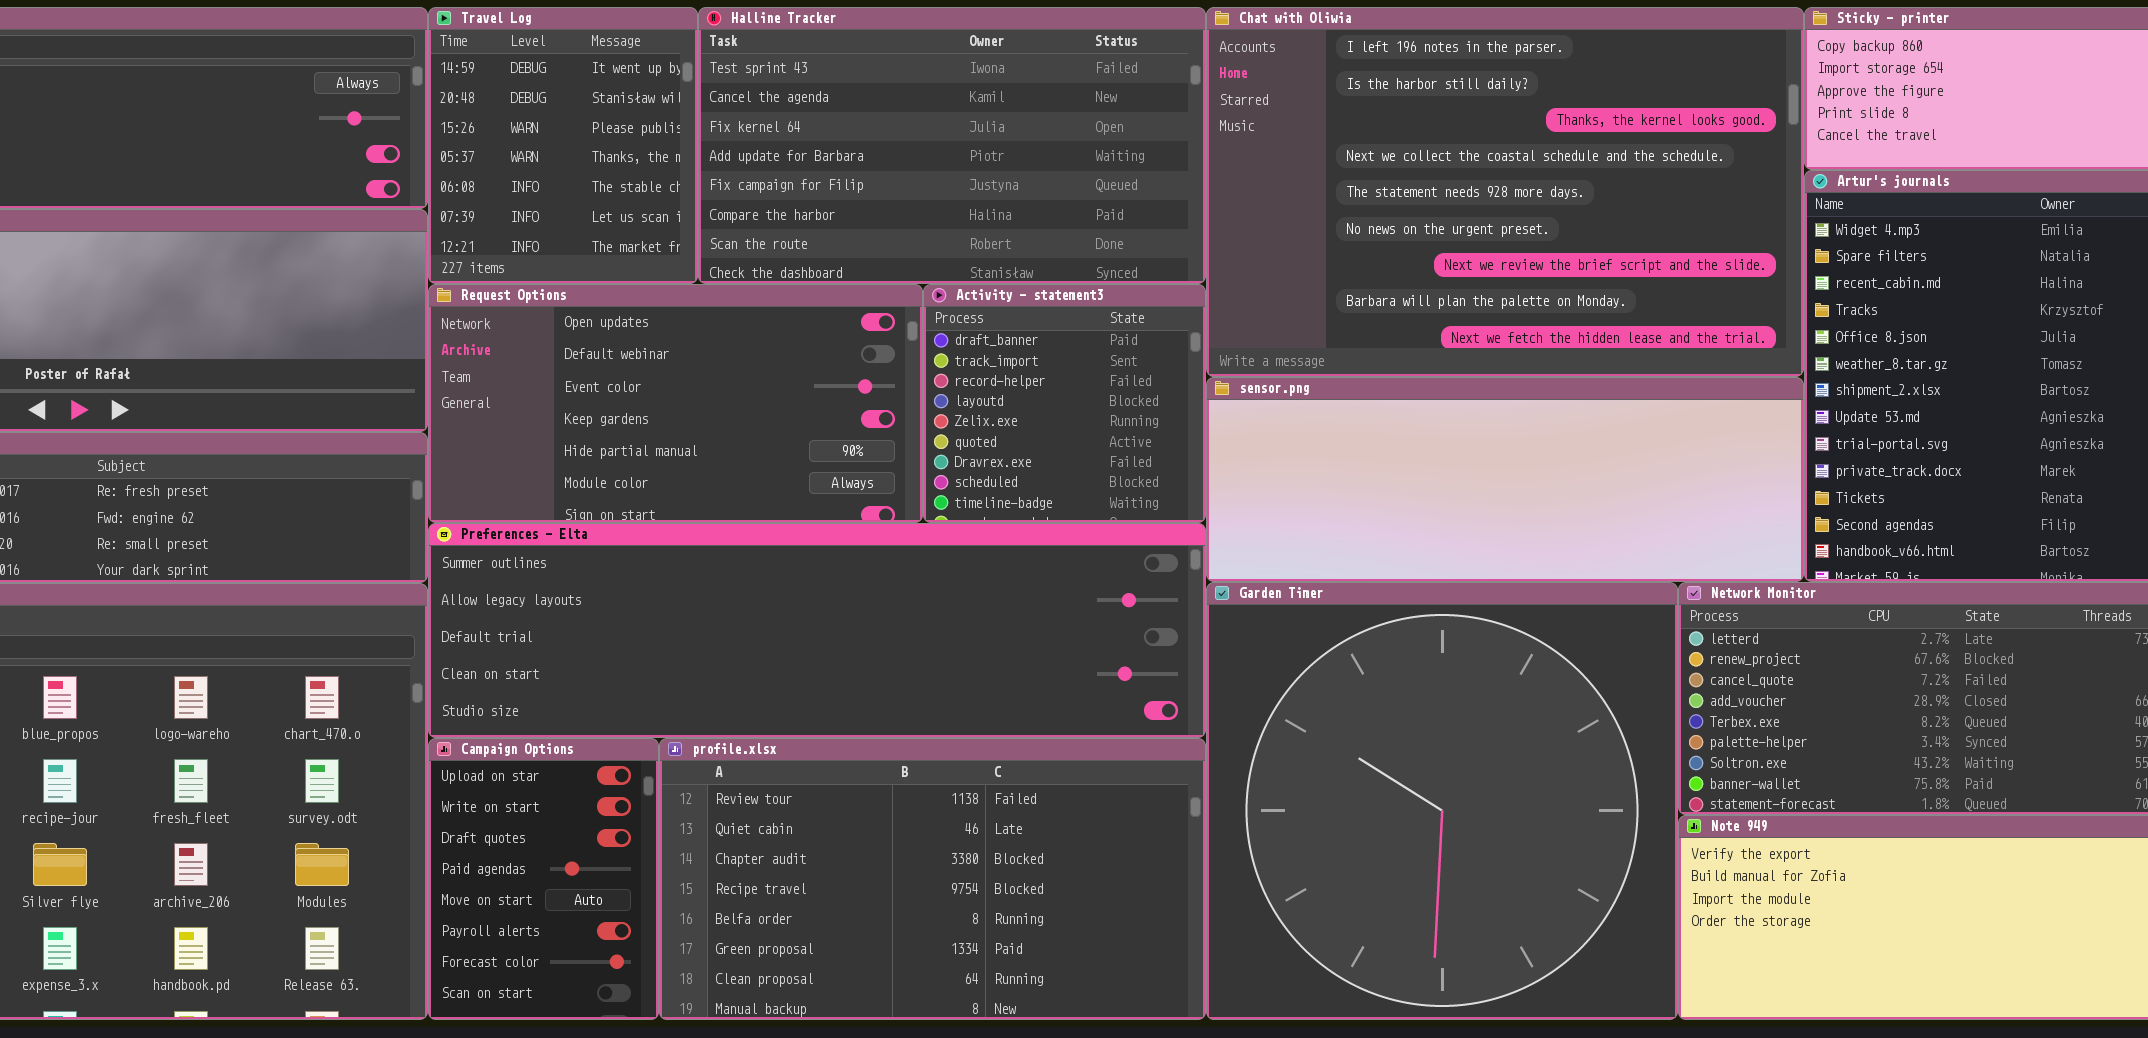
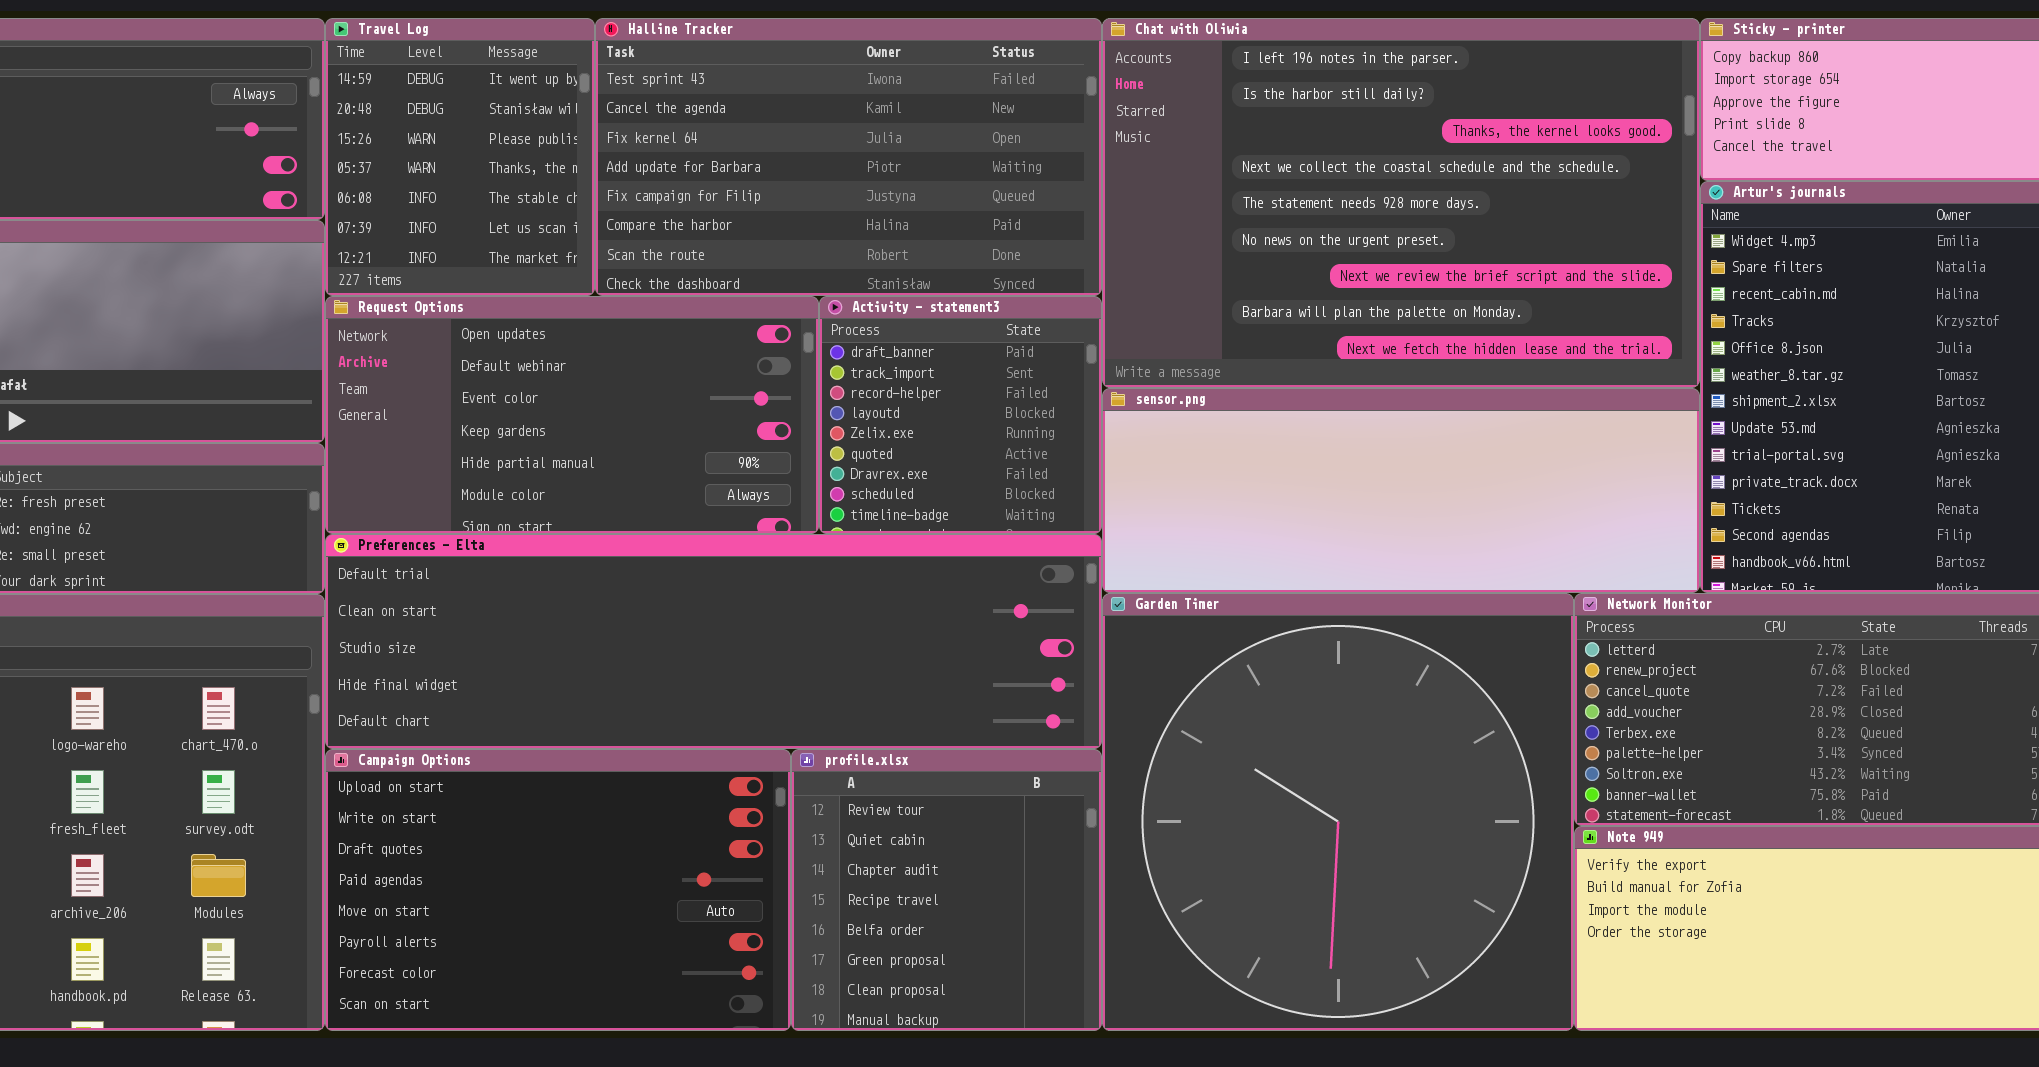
Preferences - Elta: [428,523,1206,738] -> [325,534,1102,749], scrolled down 2 rows
Campaign Options: [428,738,659,1020] -> [325,749,791,1031], resized
profile.xlsx: [659,738,1206,1020] -> [791,749,1102,1031], resized

